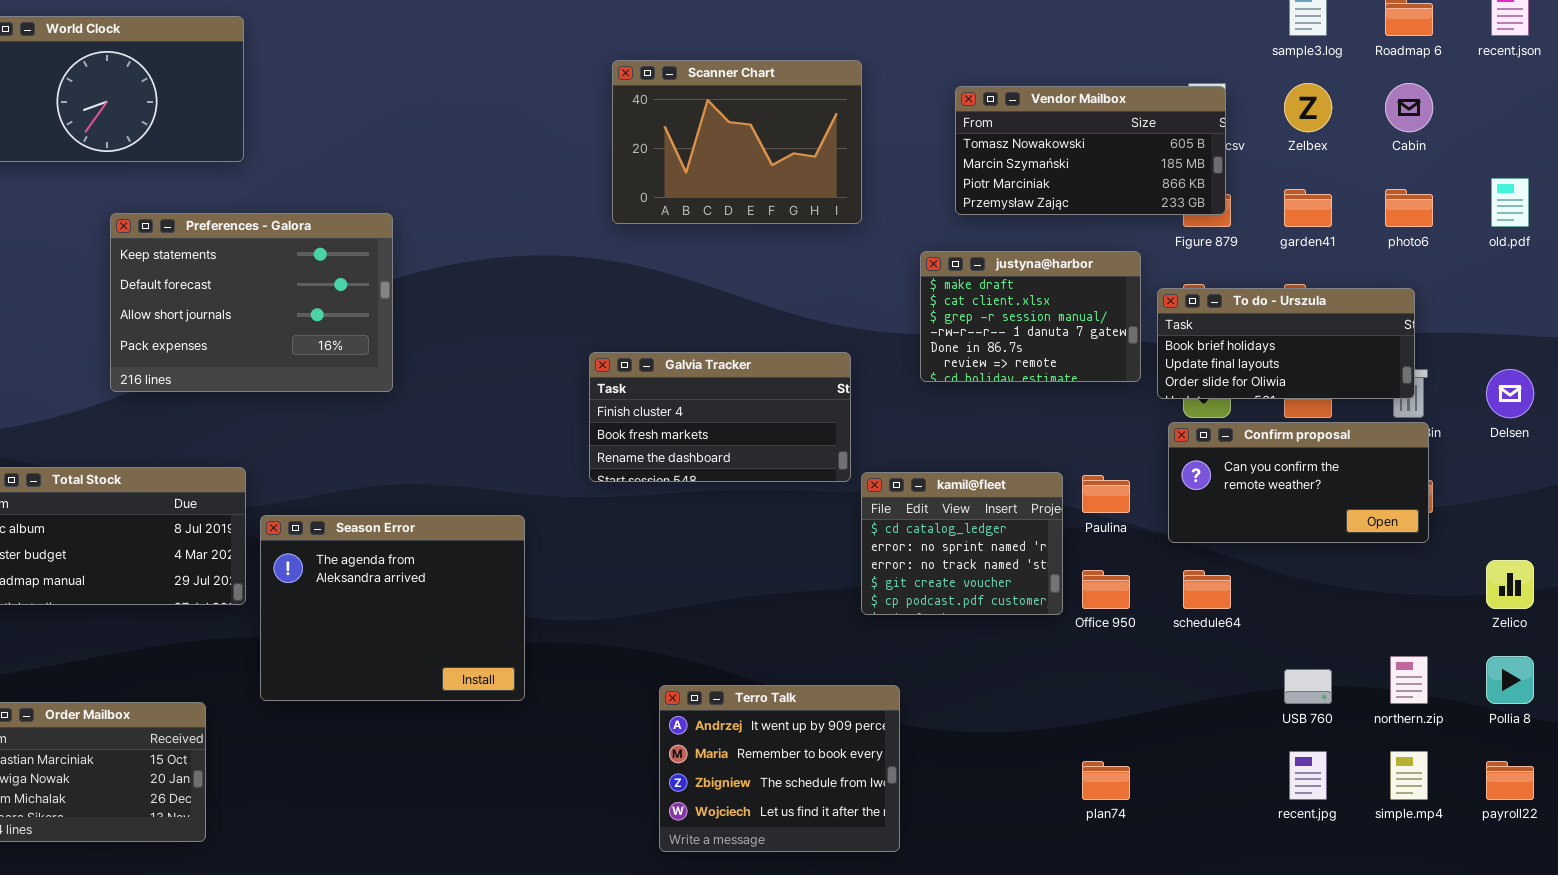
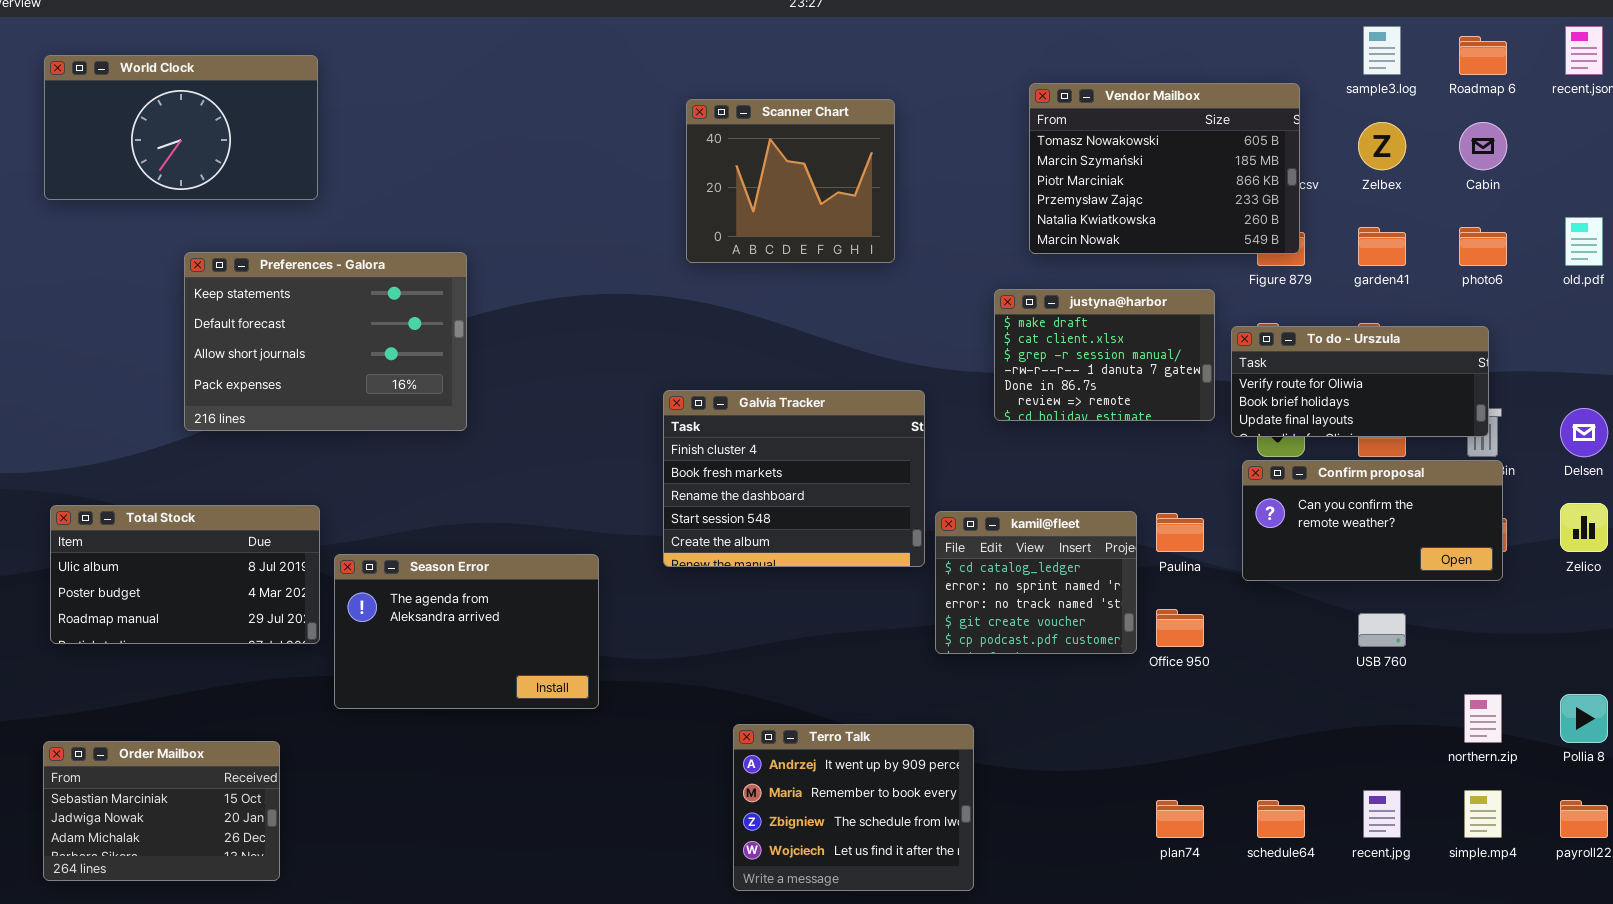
Scanner Chart: [612,60,862,224] -> [686,99,895,263], resized
Vendor Mailbox: [955,86,1226,215] -> [1029,83,1300,254], resized
To do - Urszula: [1157,288,1415,399] -> [1231,326,1489,437], scrolled up 1 row
Galvia Tracker: [589,352,851,482] -> [663,390,925,567], resized
Season Error: [260,515,525,701] -> [334,554,599,709], resized
Zelico: [1486,560,1534,609] -> [1560,503,1608,552], moved
schedule64: [1183,570,1231,609] -> [1257,800,1305,838], moved
USB 760: [1284,669,1332,704] -> [1358,613,1406,647], moved

